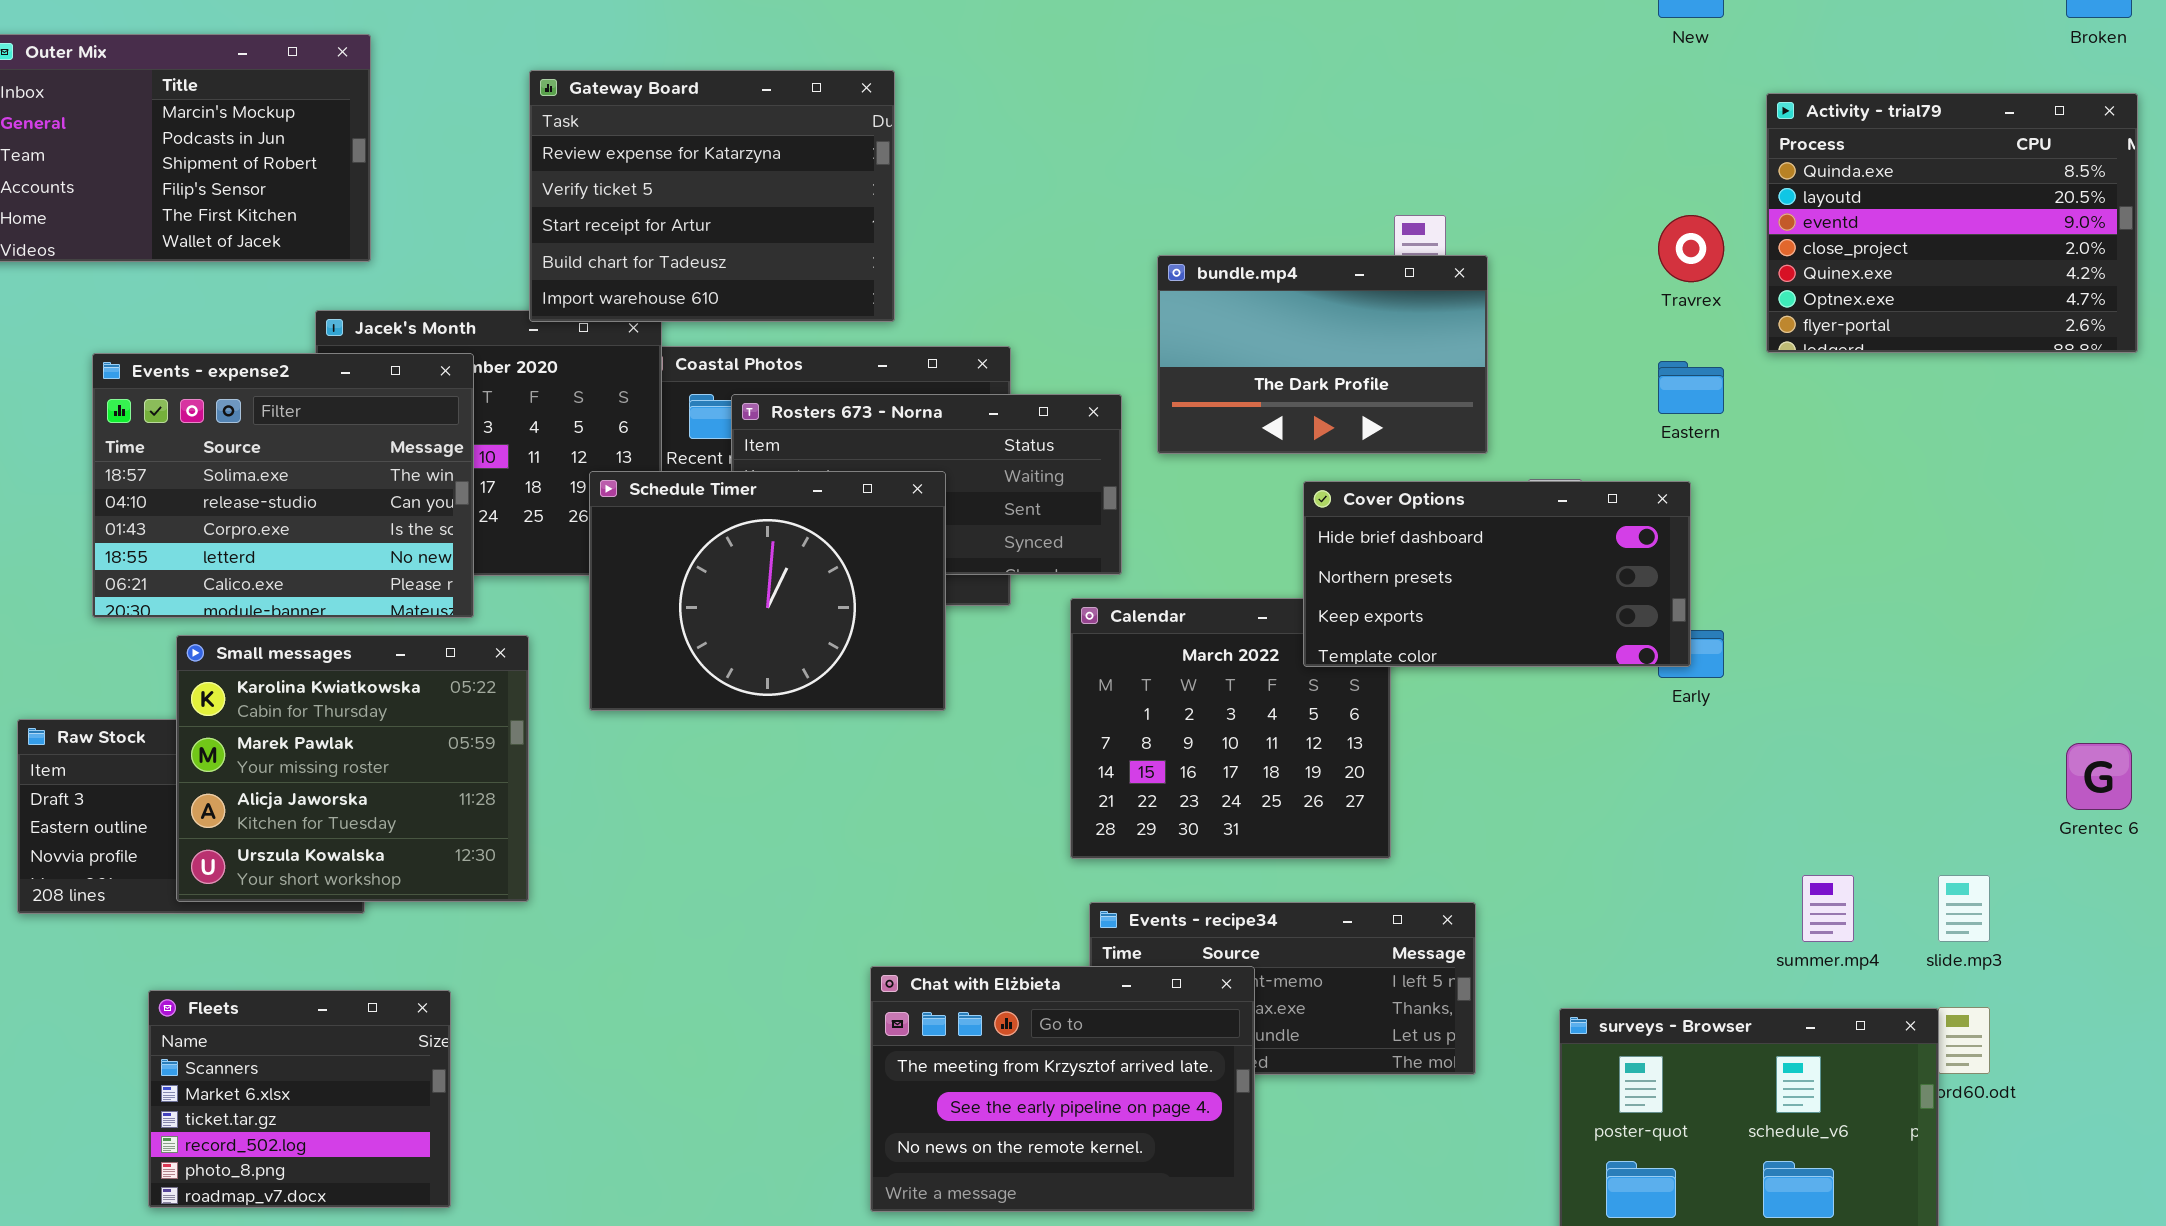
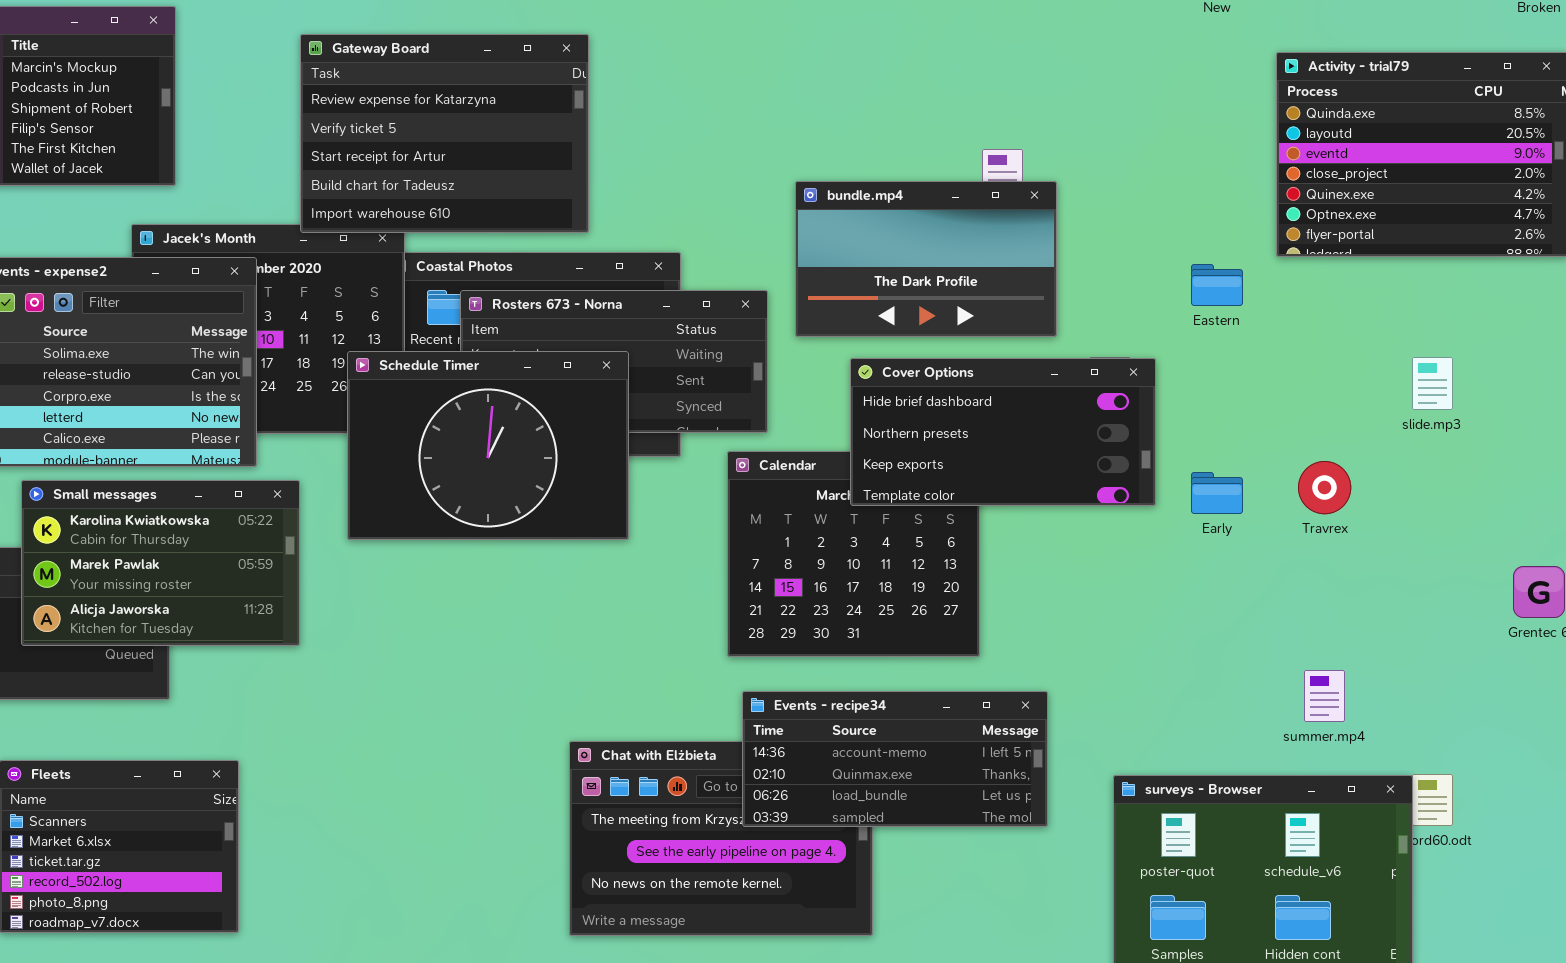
Travrex: [1658,215,1724,282] -> [1298,461,1351,514], moved
Cover Options: [1303,481,1691,667] -> [850,358,1156,506], moved
Small messages: [176,635,529,902] -> [21,480,300,646], resized
slide.mp3: [1938,875,1990,942] -> [1412,357,1453,410], moved
Events - recipe34: [1089,902,1476,1075] -> [742,691,1048,827], raised

